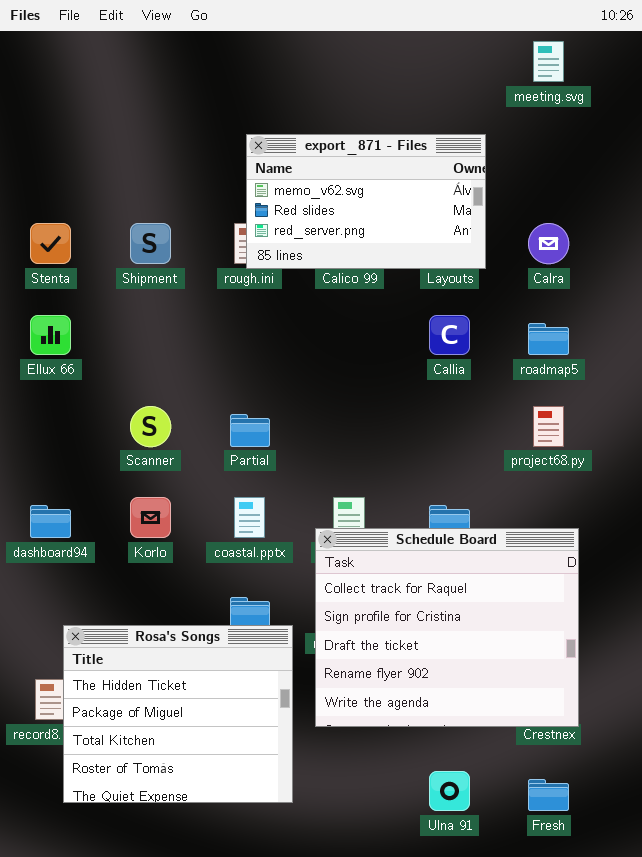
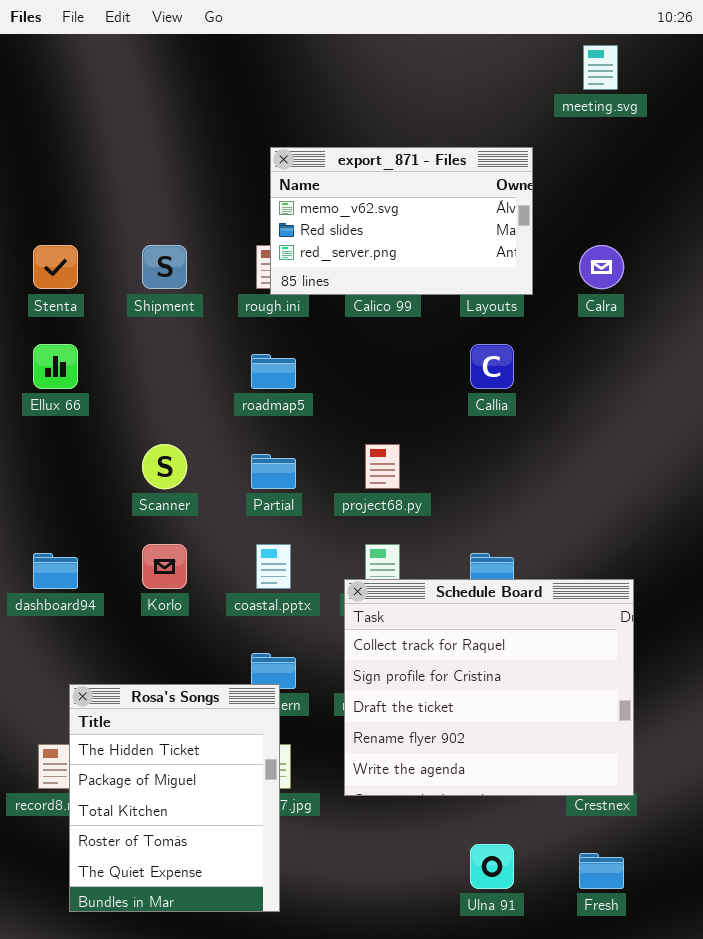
roadmap5: [528,323,569,355] -> [251,354,296,389], moved
project68.py: [533,406,564,447] -> [365,444,400,489], moved
Rosa's Songs: [63,625,293,803] -> [69,684,280,912], resized

